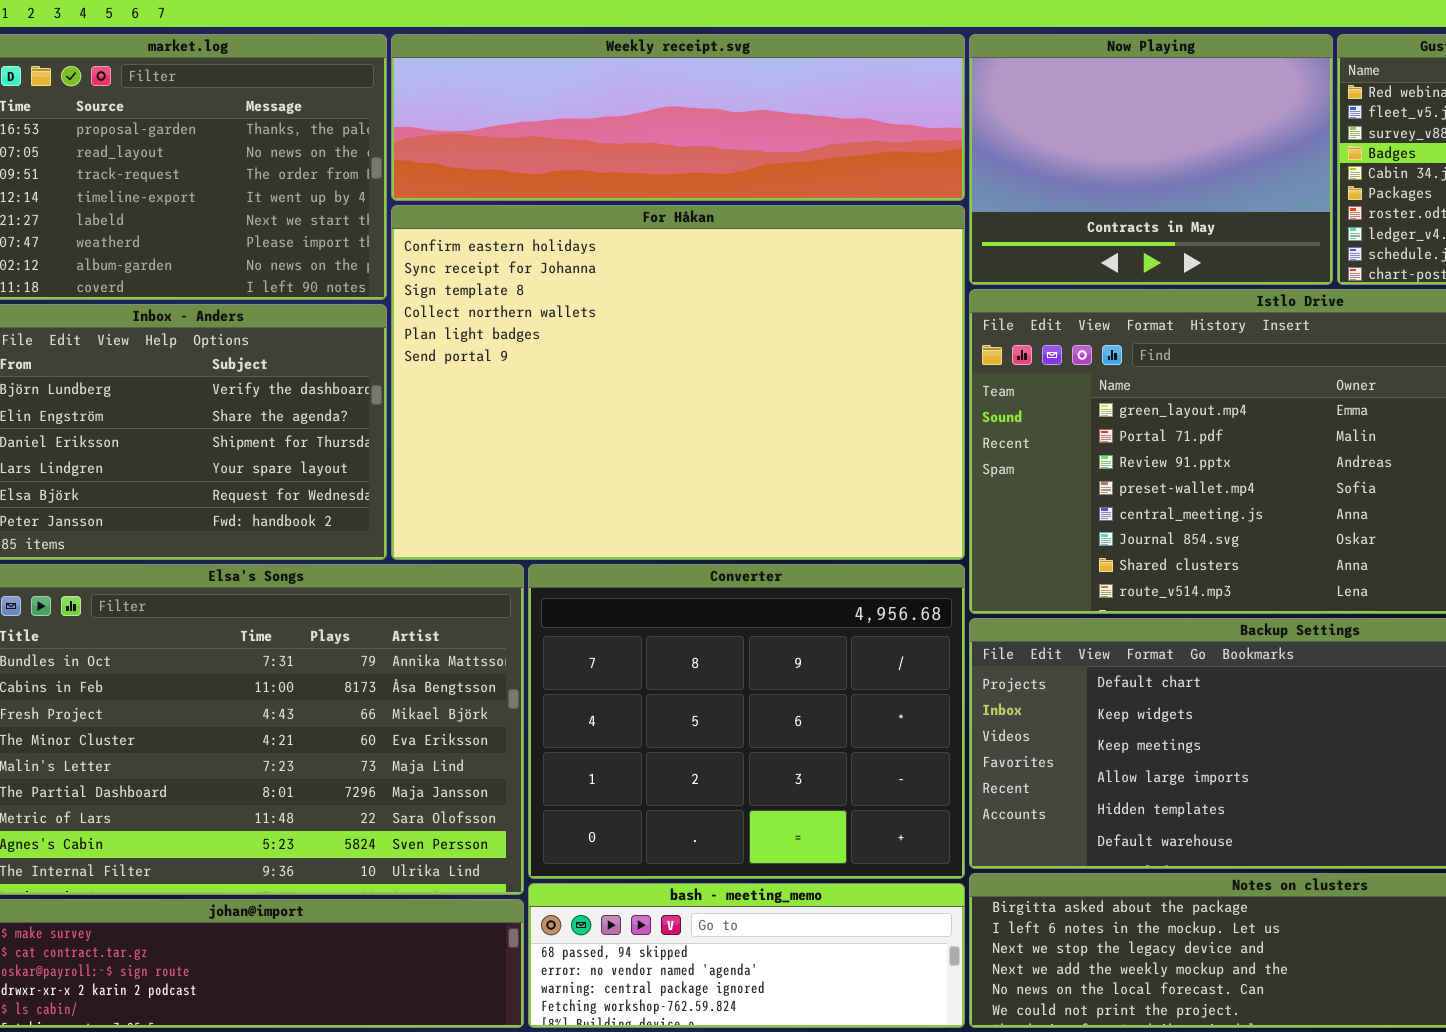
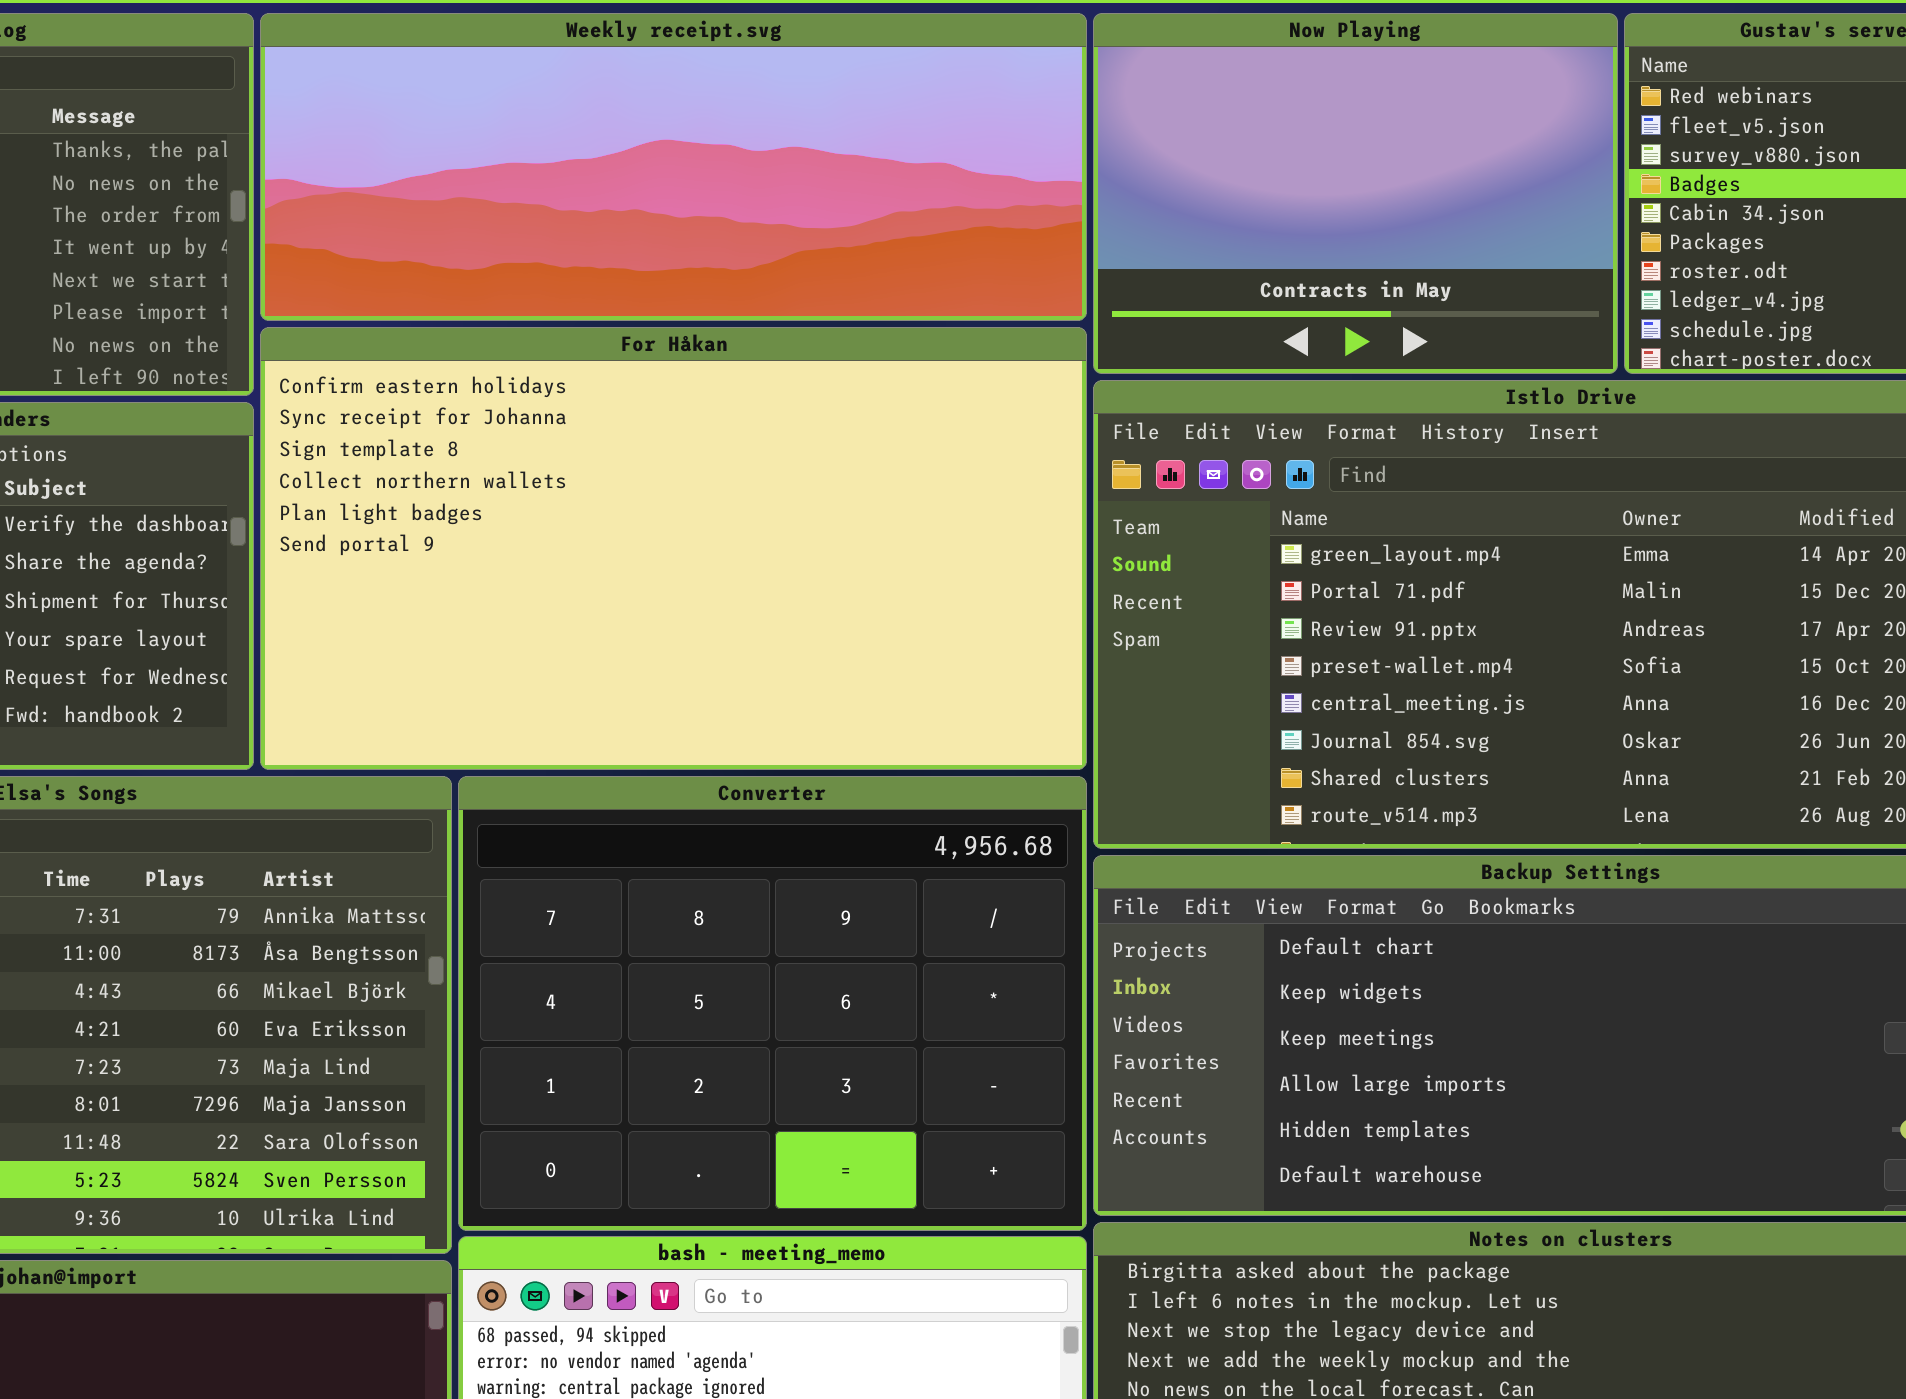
Weekly receipt.svg: [391,34,965,201] -> [260,13,1087,321], resized
For Håkan: [391,205,965,560] -> [260,327,1087,770], resized

